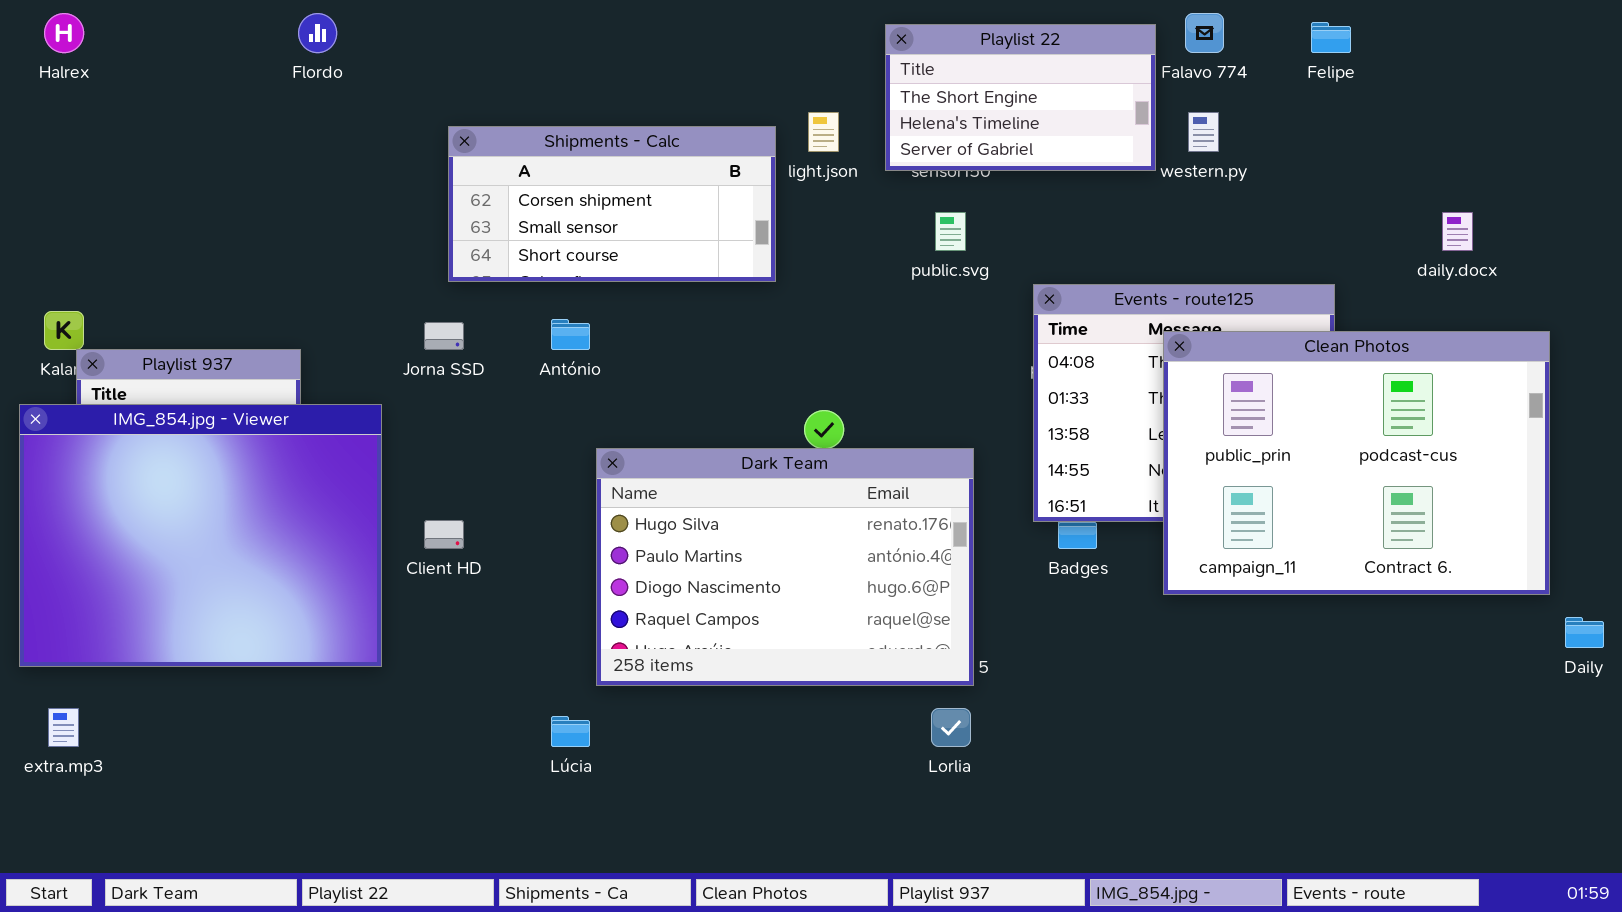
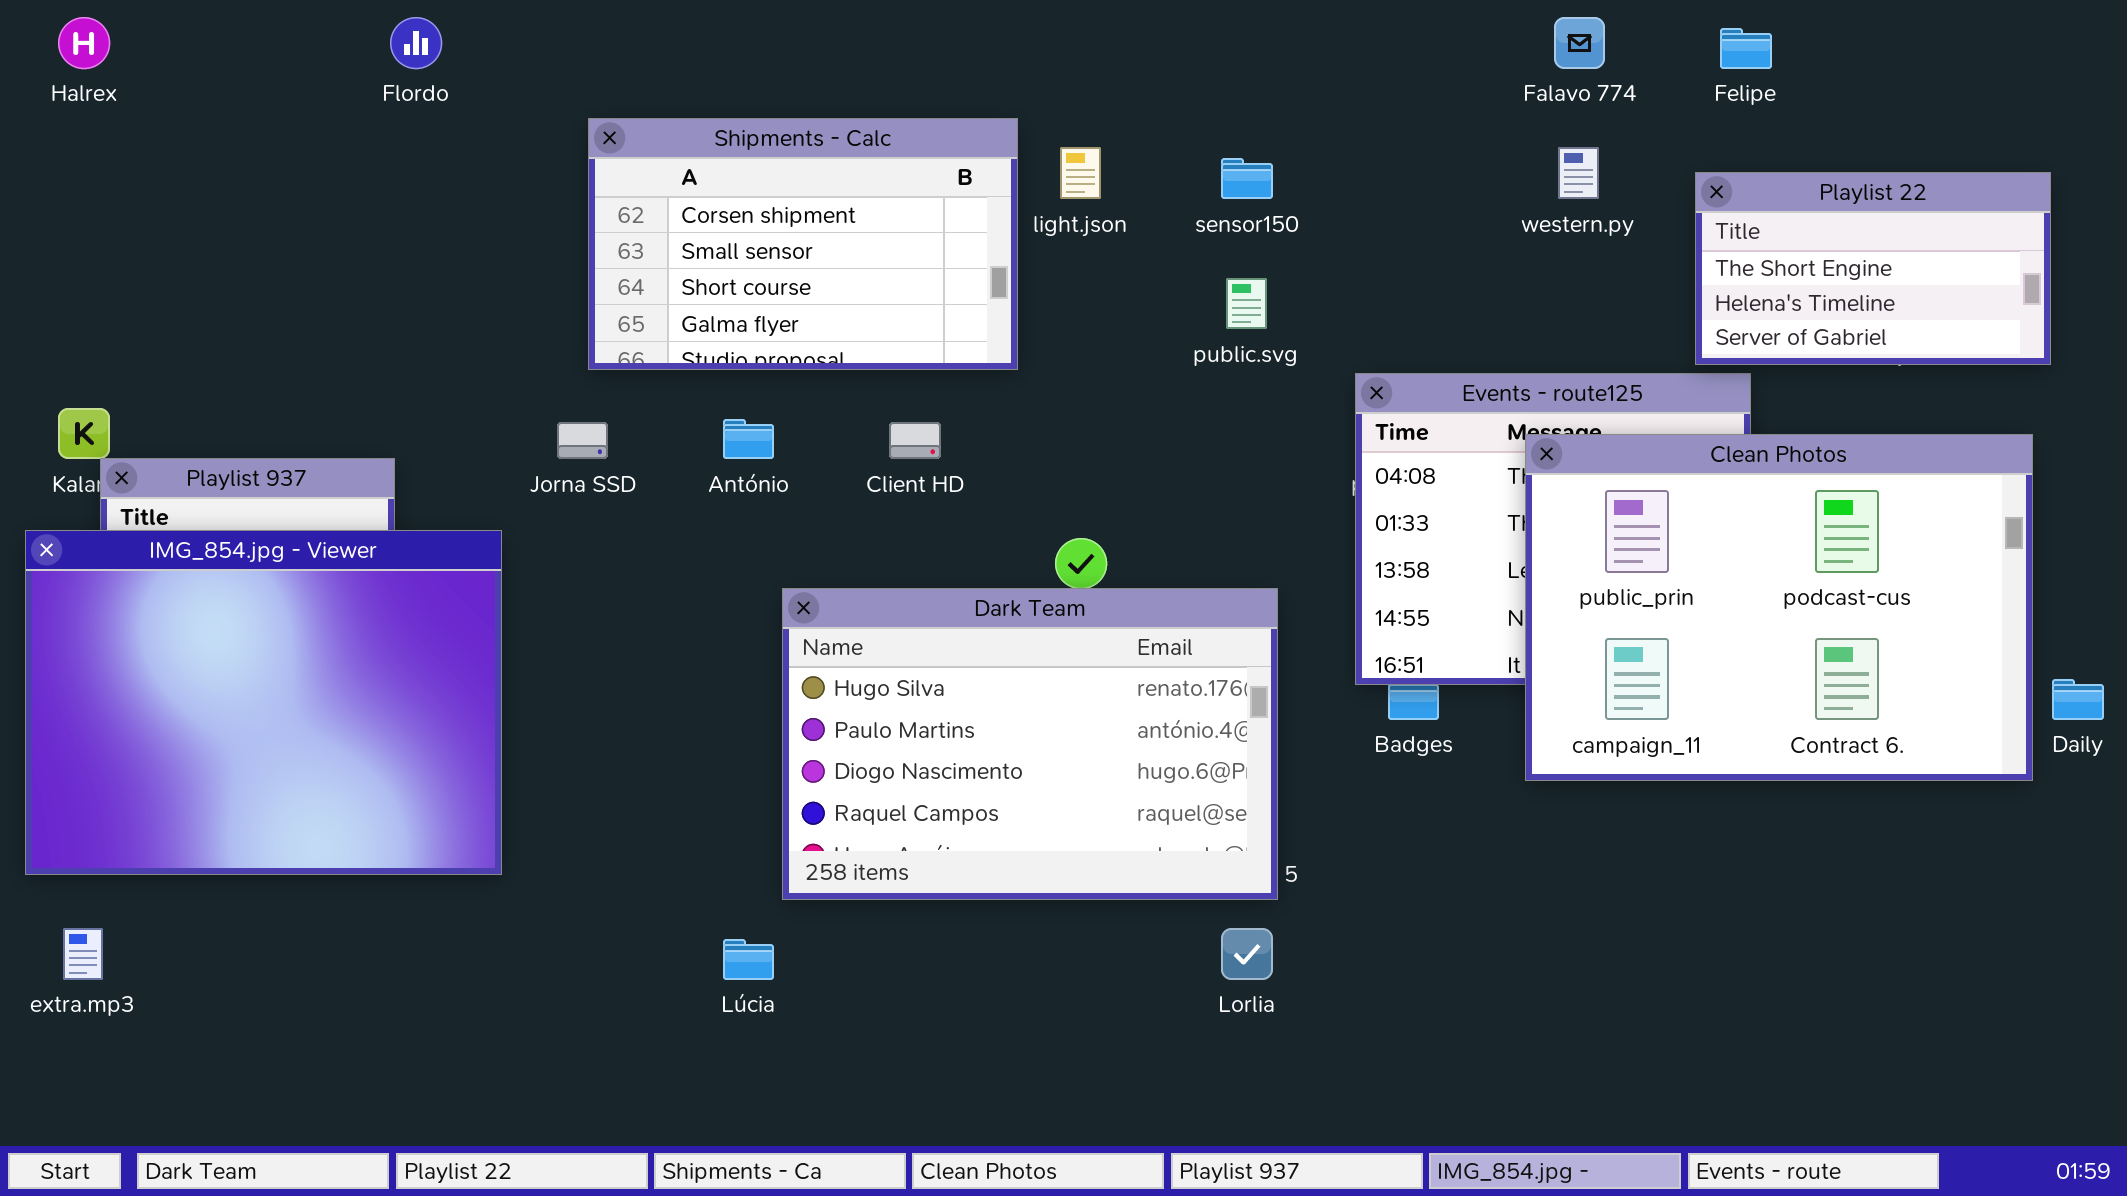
Playlist 22: [885,24,1156,171] -> [1695,172,2051,365], moved
Shipments - Calc: [448,126,776,282] -> [588,118,1018,370], resized
Client HD: [424,520,464,549] -> [889,422,941,459], moved
Daily: [1565,617,1604,648] -> [2052,679,2104,720], moved

